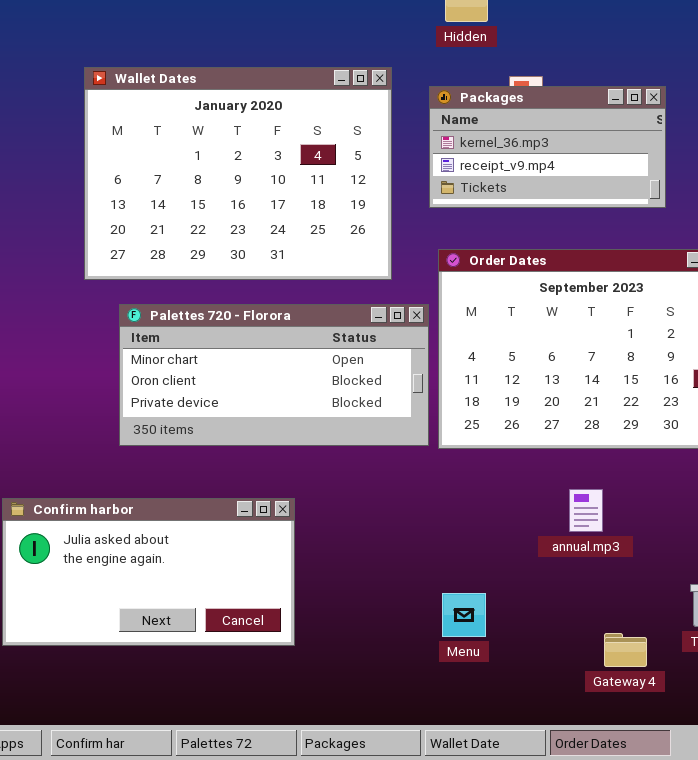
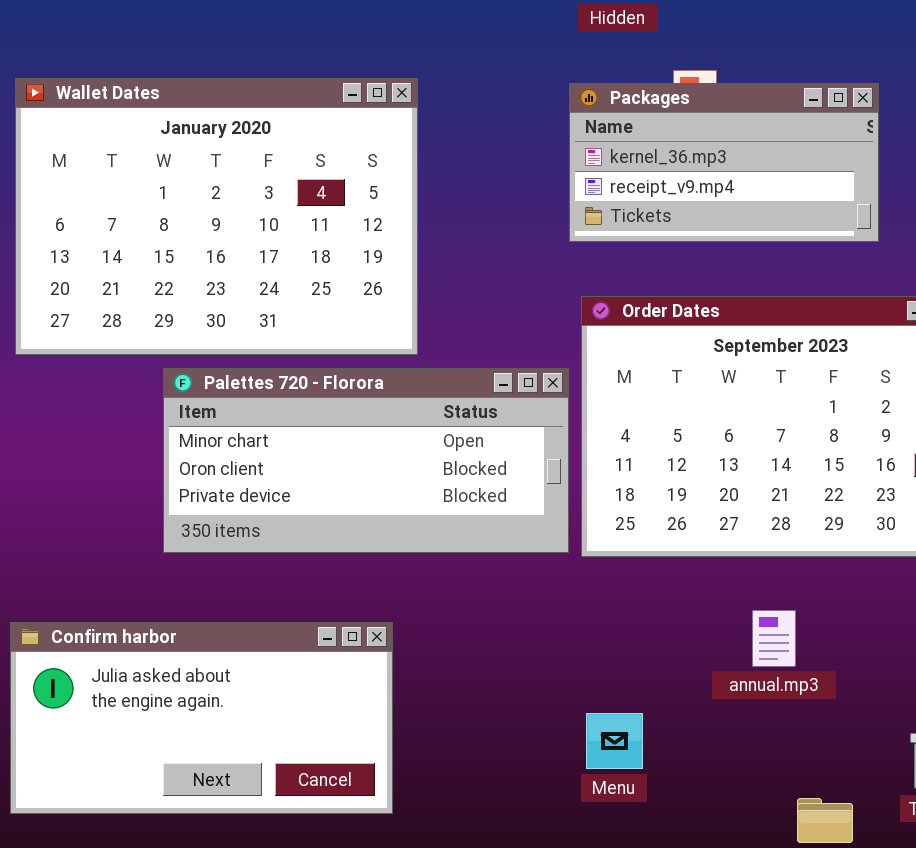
Wallet Dates: [84,67,392,280] -> [15,78,418,355], moved
Menu: [442,593,486,637] -> [586,713,643,769], moved

